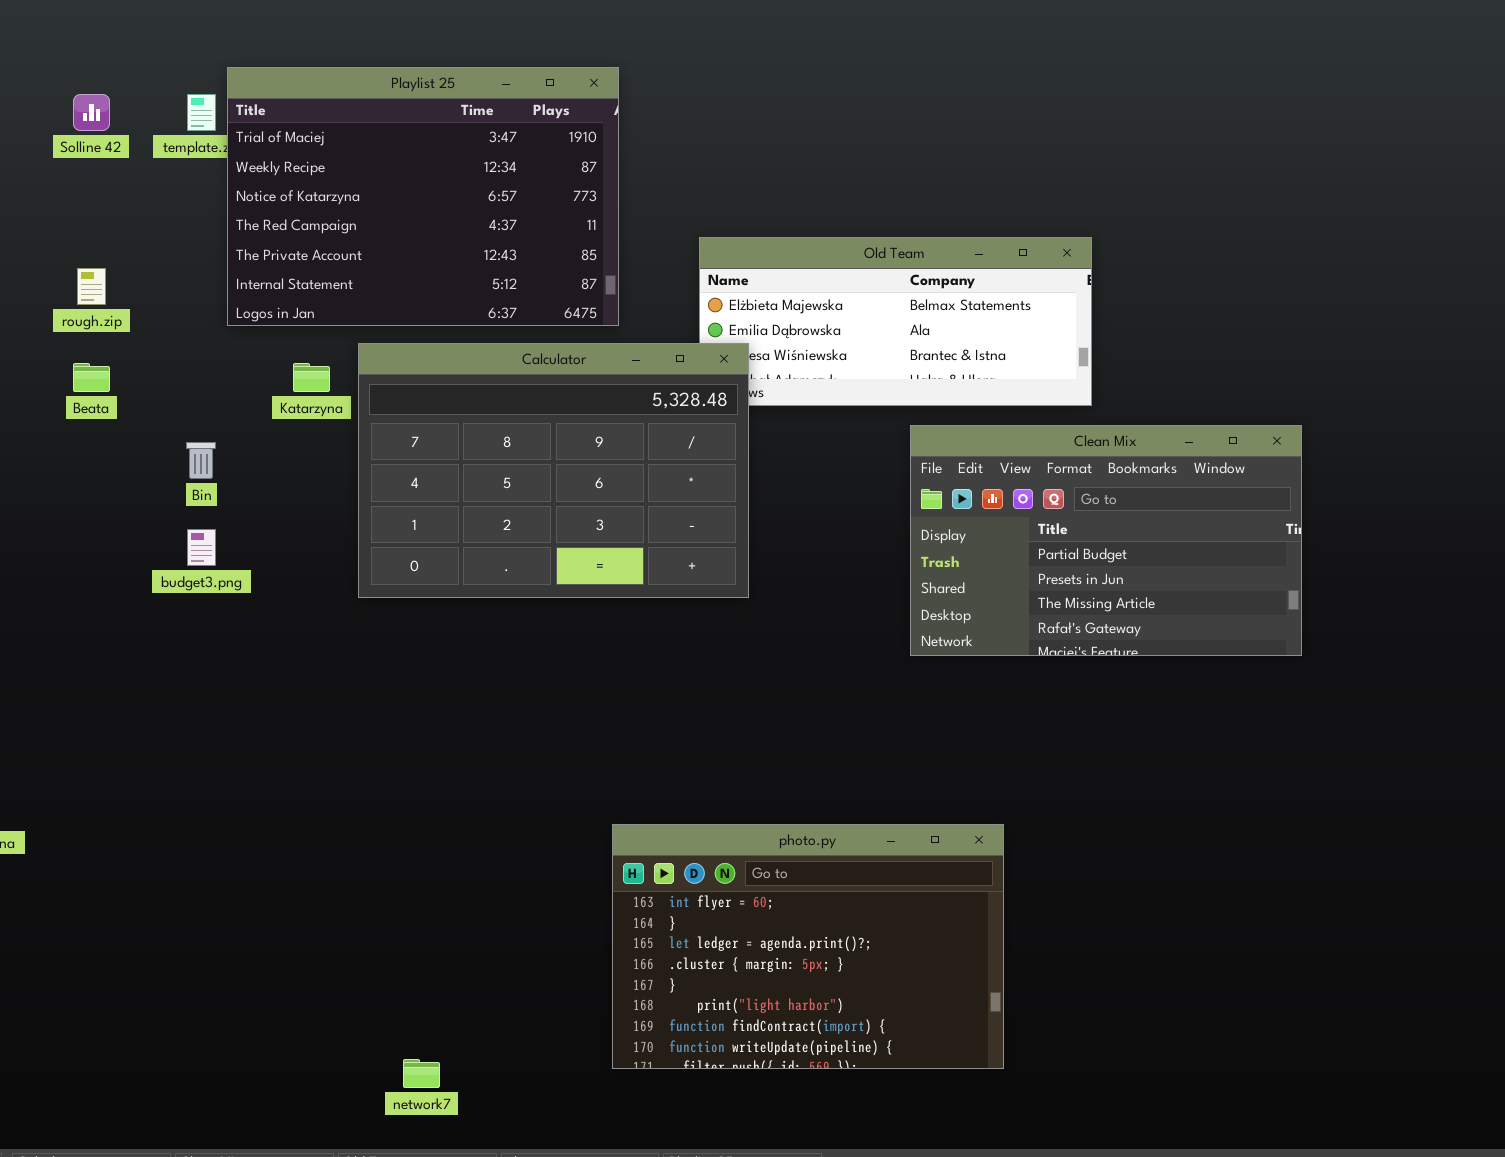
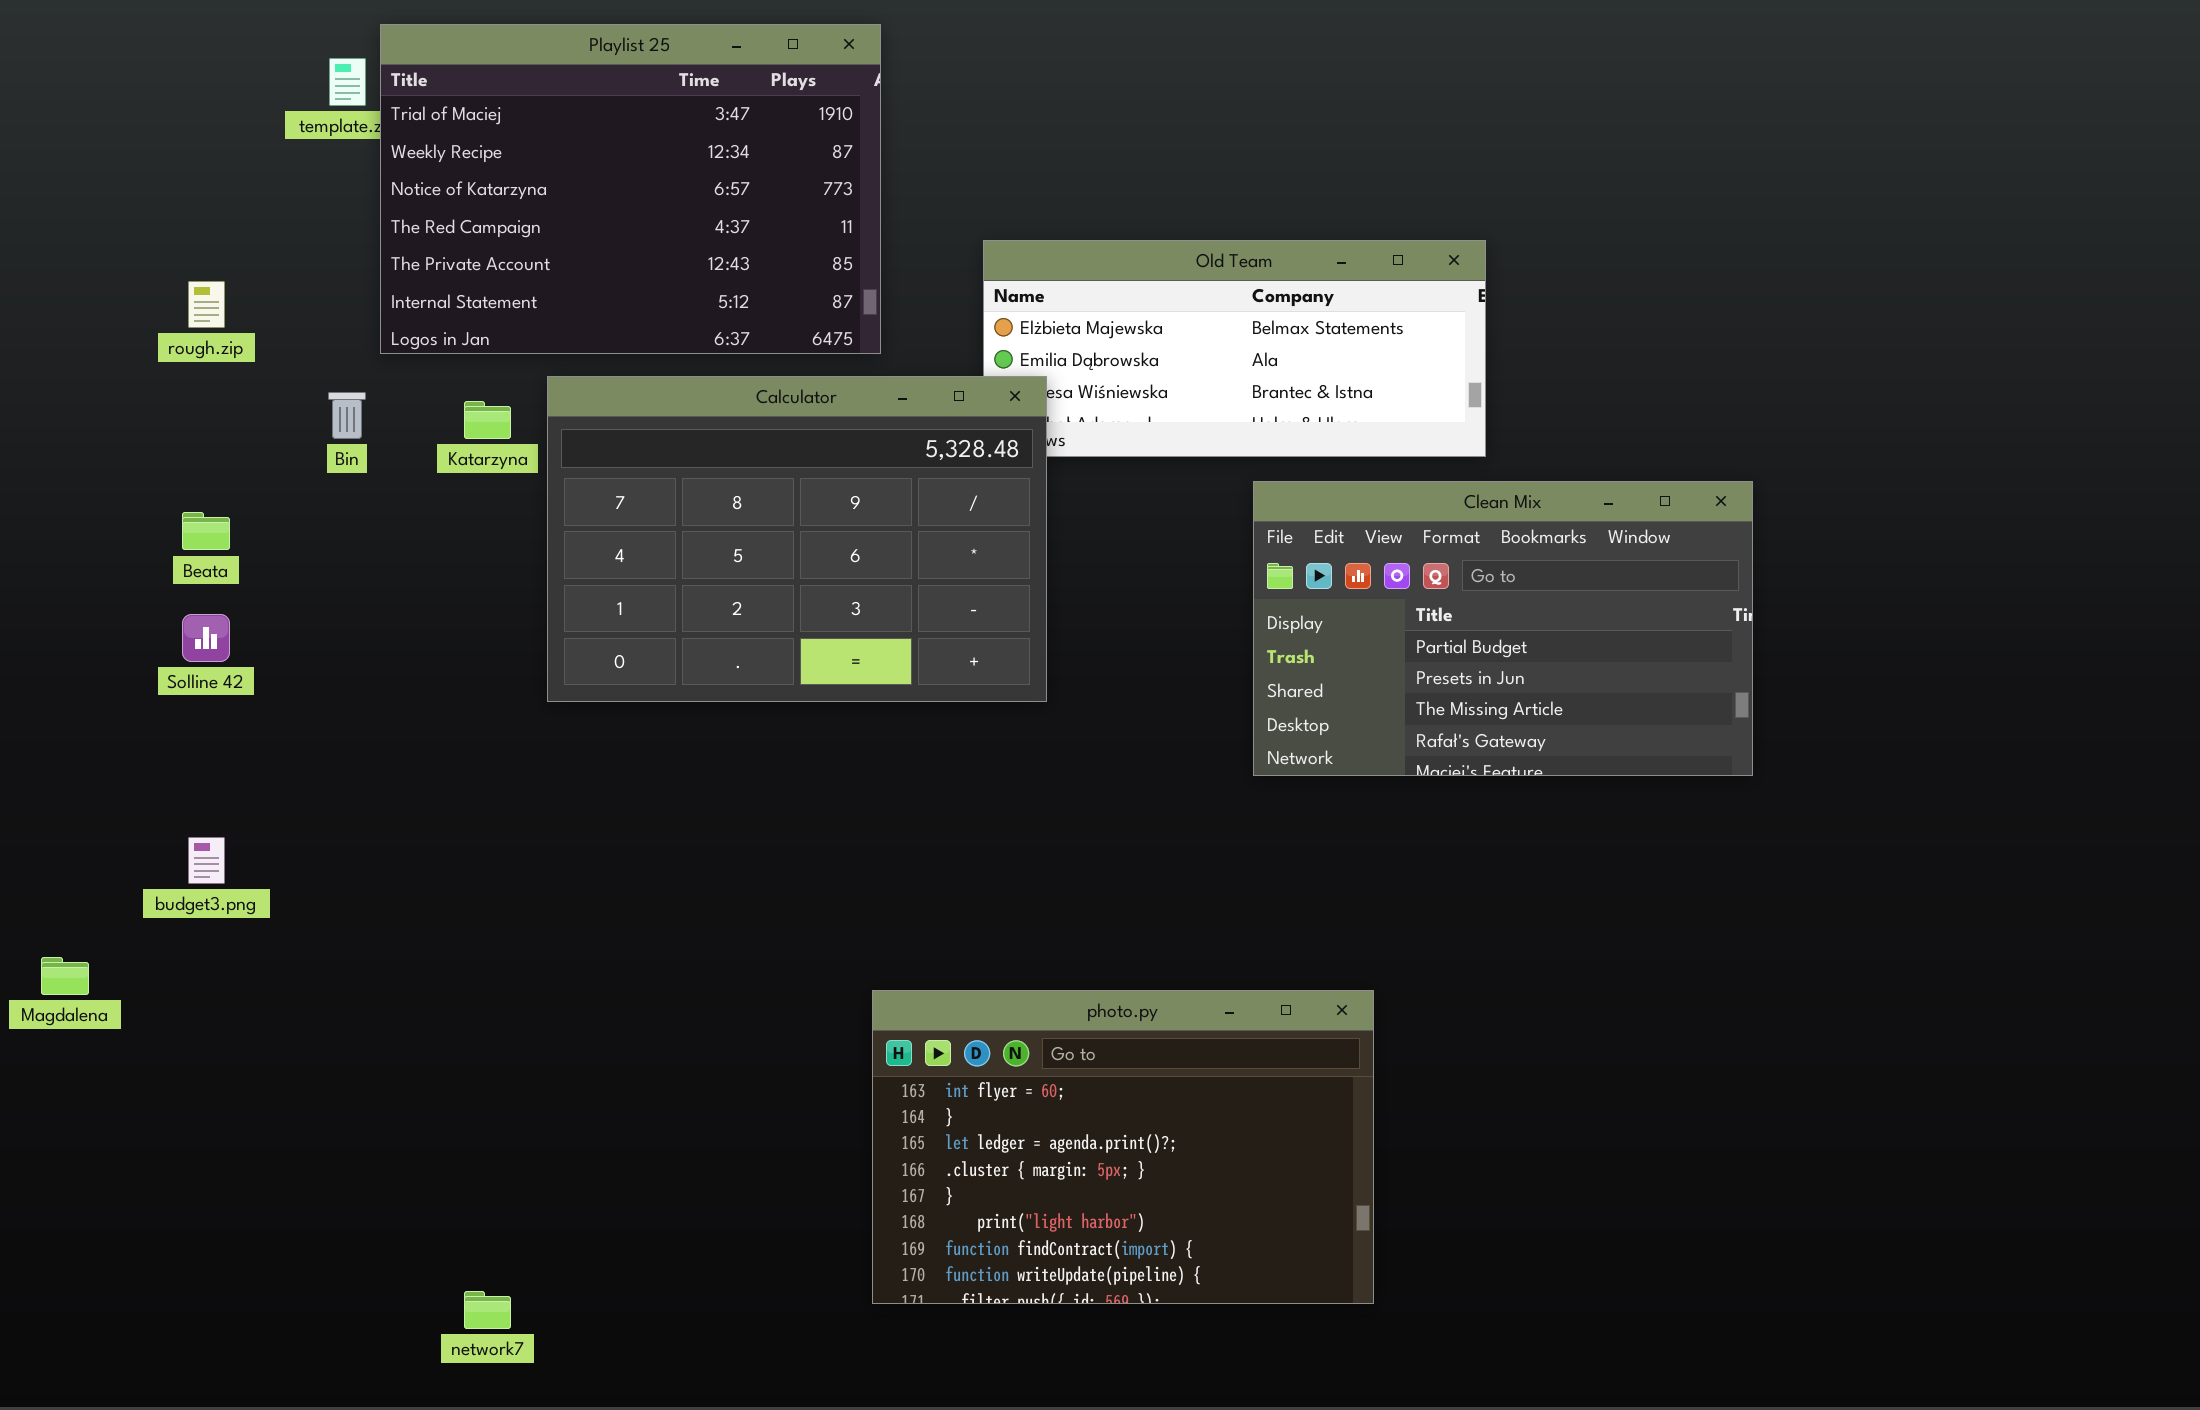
Solline 42: [73,94,110,131] -> [182,614,230,662], moved
Beata: [73,363,110,392] -> [182,512,230,550], moved
Bin: [186,442,216,479] -> [328,392,366,439], moved
budget3.png: [187,529,216,566] -> [188,837,225,884], moved
network7: [403,1059,440,1088] -> [464,1291,511,1329], moved

